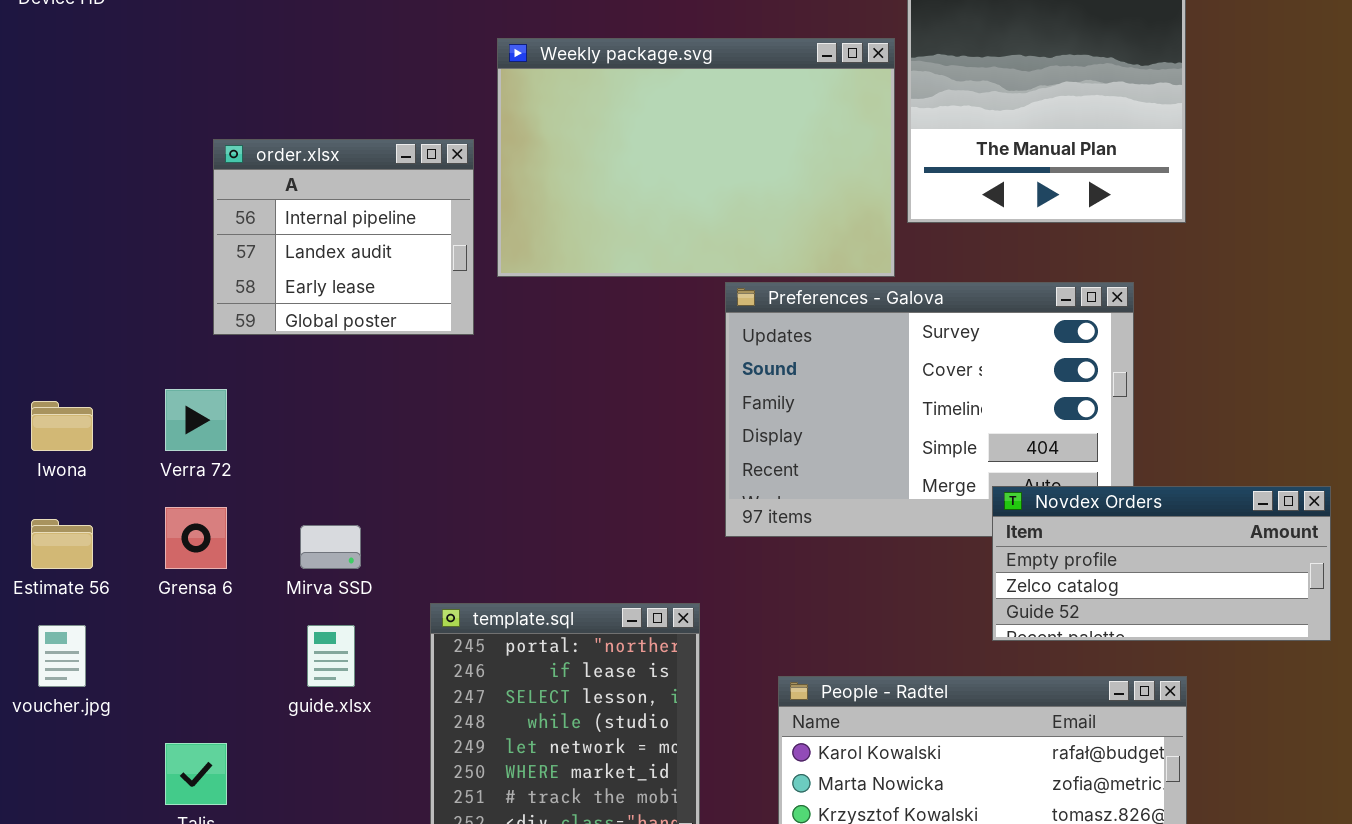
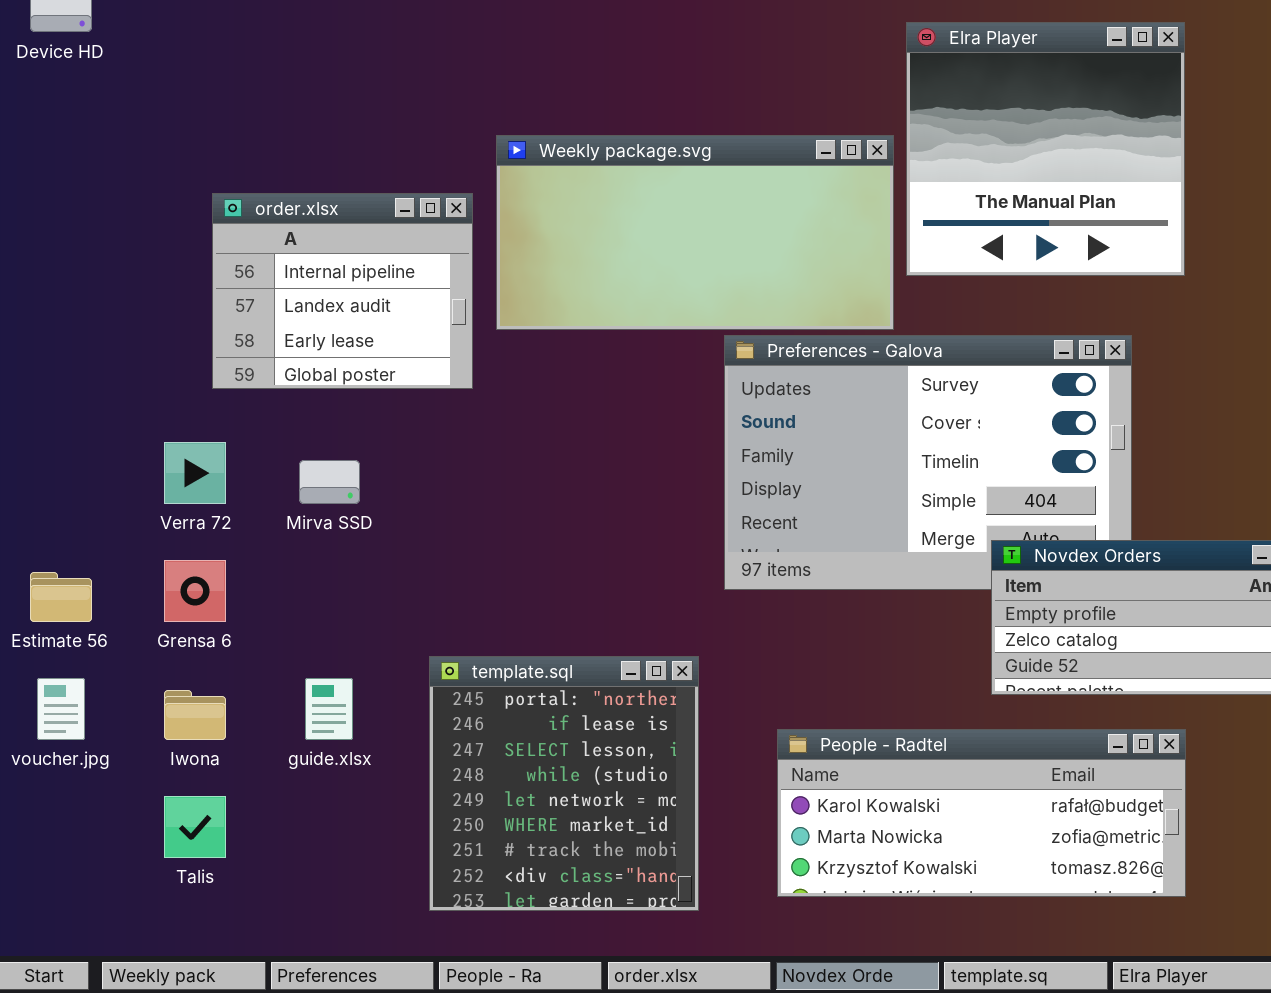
Weekly package.svg: [497,38,895,277] -> [496,135,894,330], resized
Iwona: [31,401,93,451] -> [164,690,226,740], moved
Mirva SSD: [300,525,361,569] -> [299,460,360,504], moved

